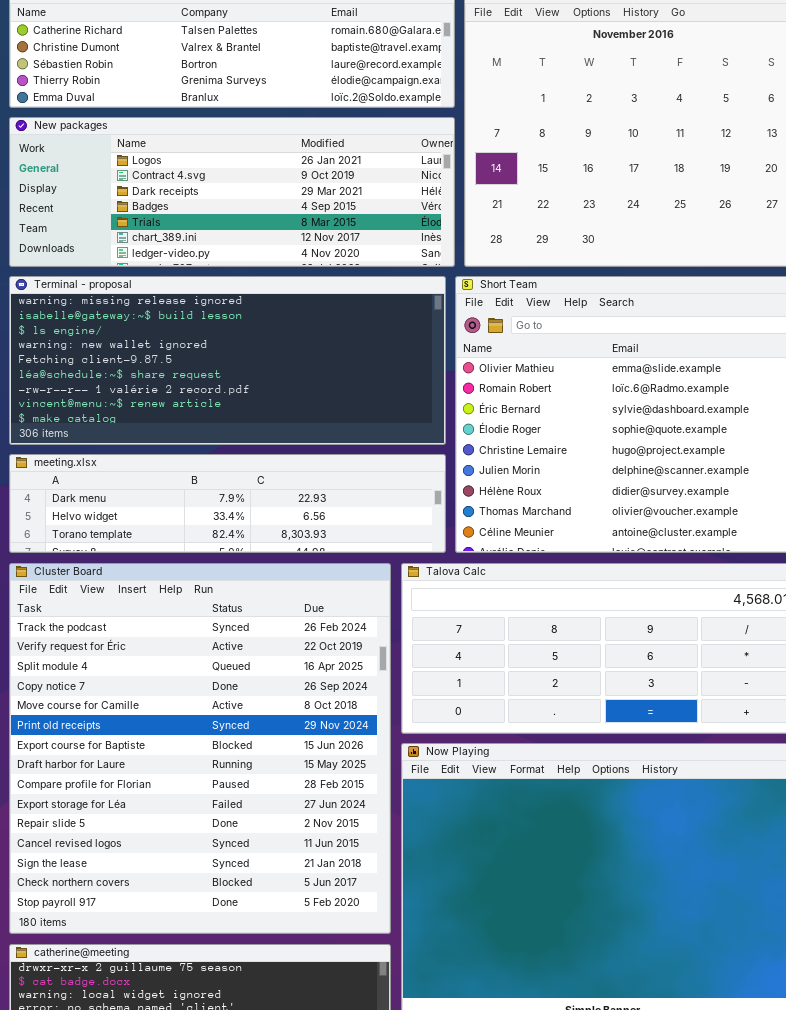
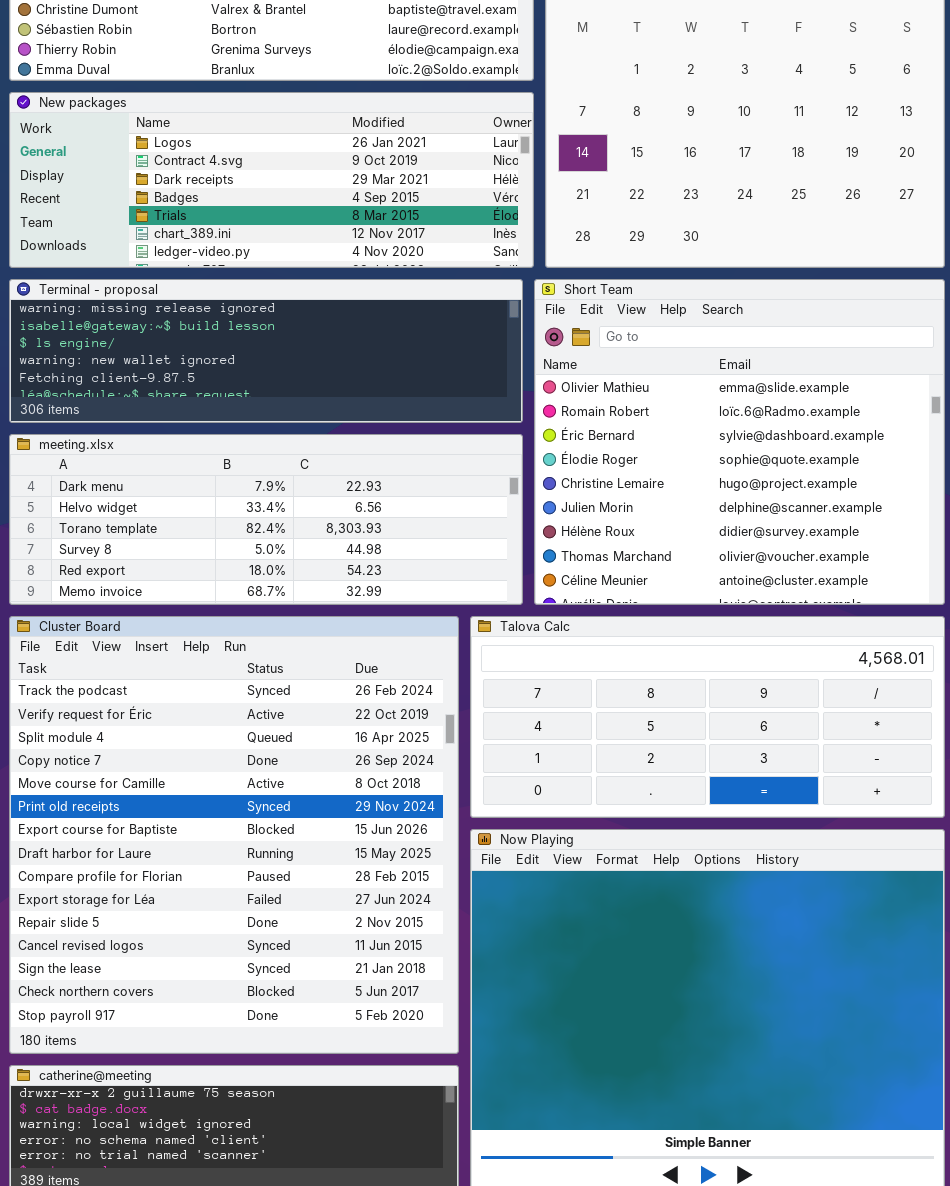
Terminal - proposal: [9,276,446,445] -> [9,279,523,423], resized
meeting.xlsx: [9,454,446,553] -> [9,434,523,605], resized

